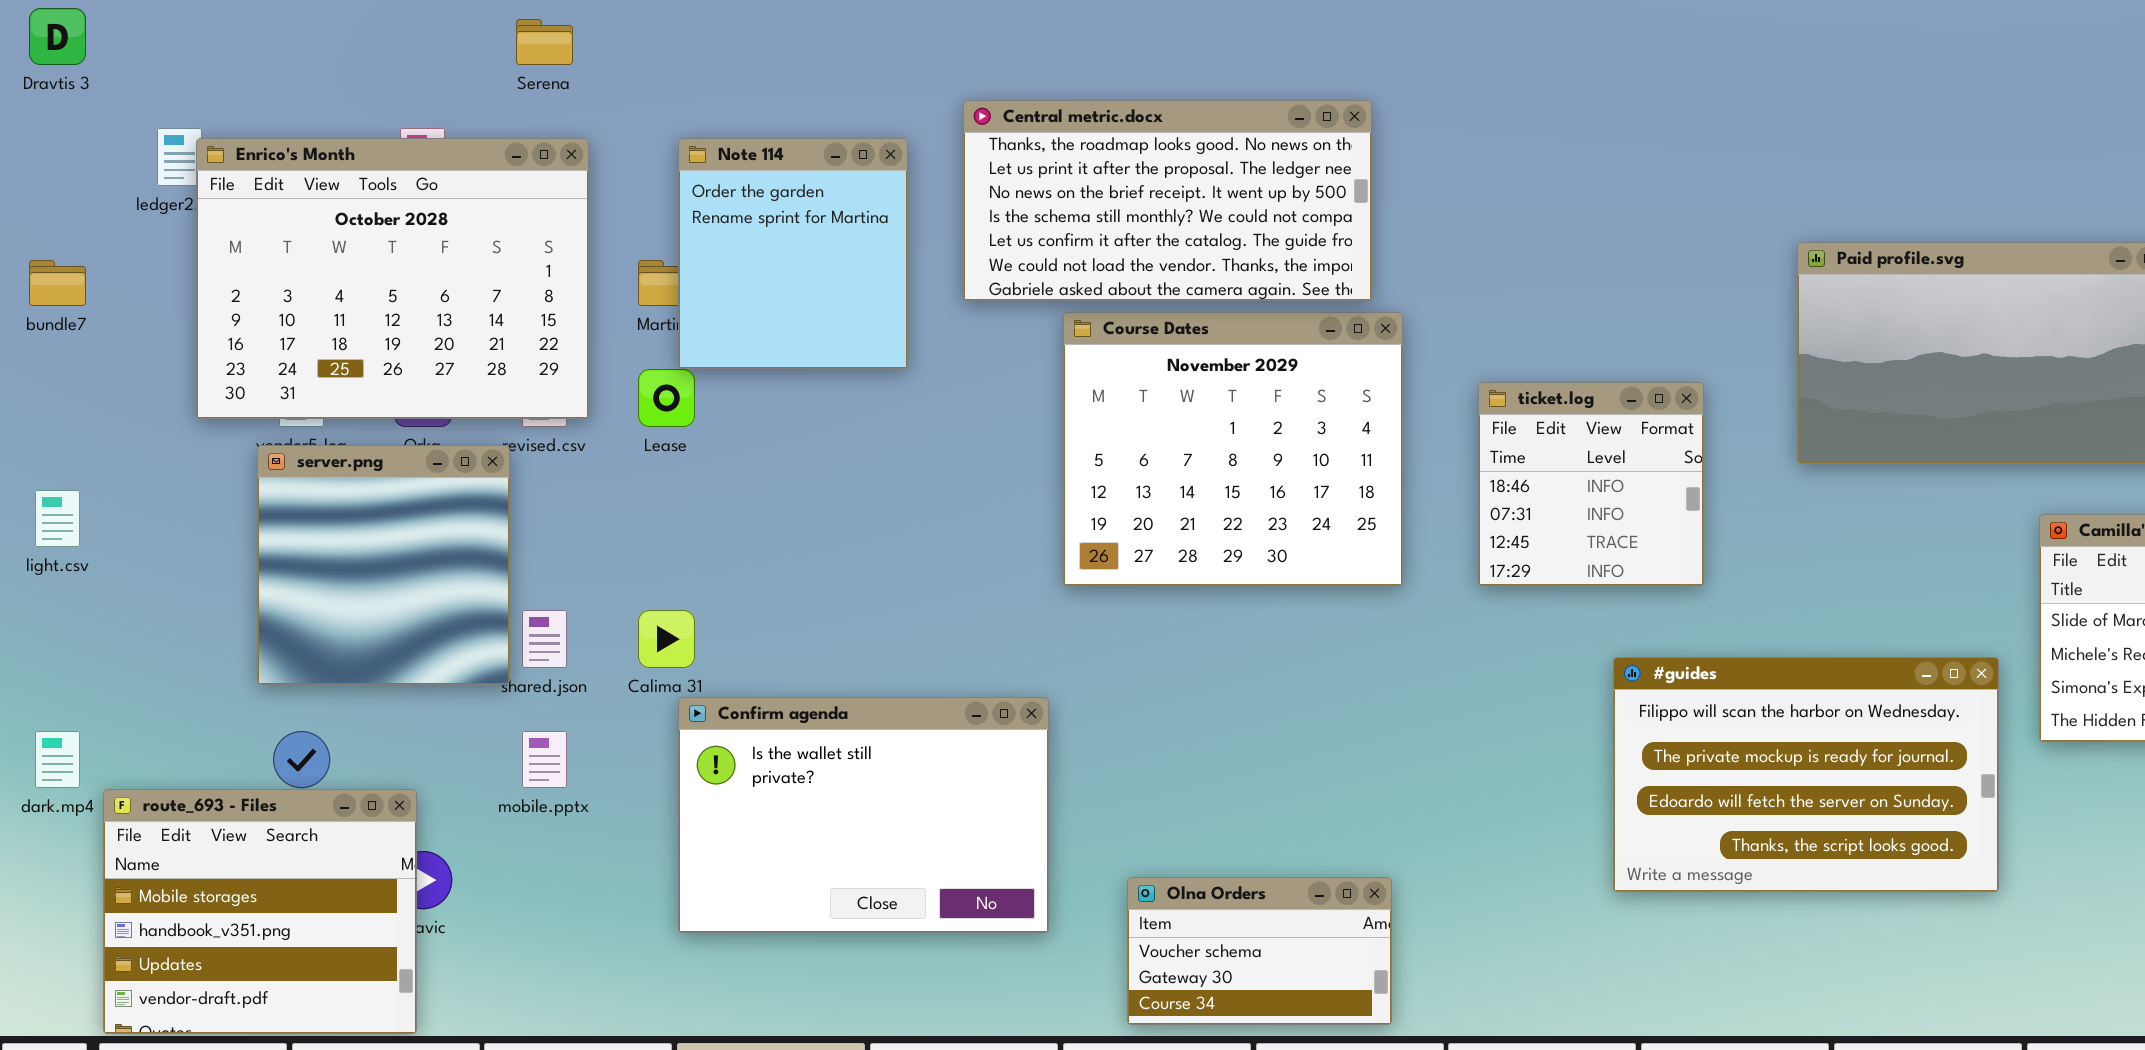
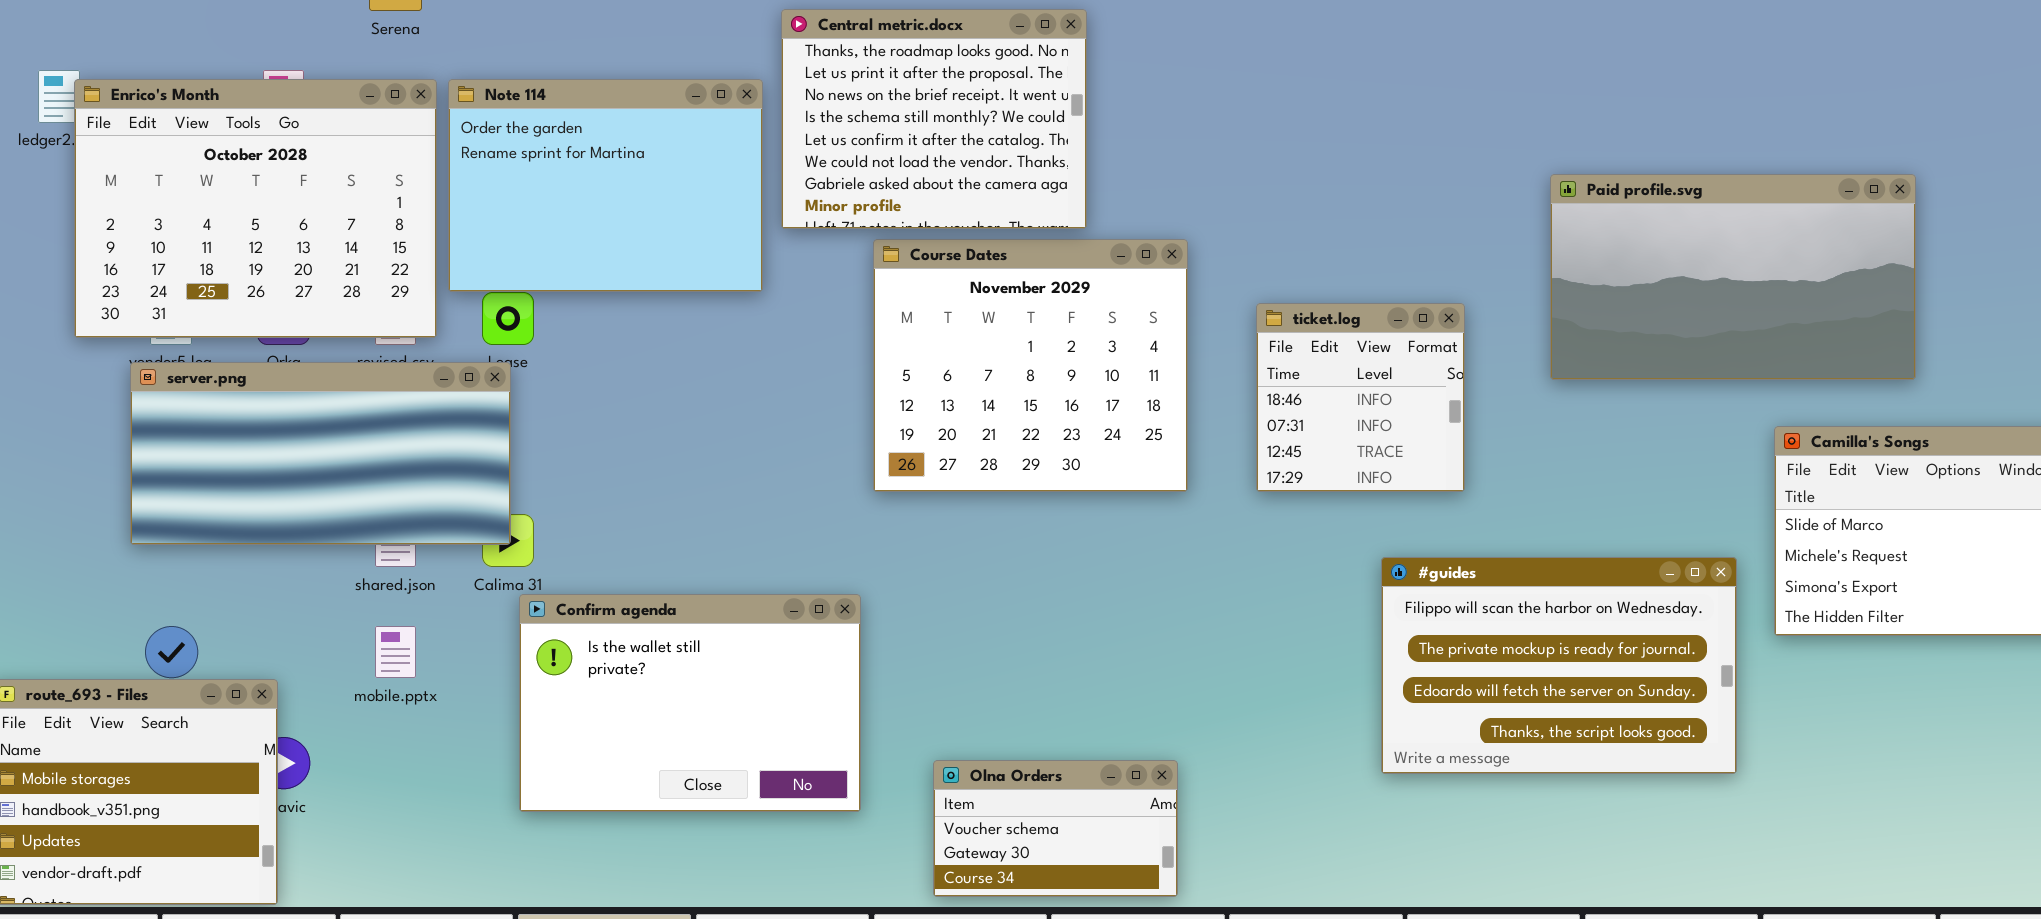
Central metric.docx: [963,100,1372,301] -> [781,9,1087,229], resized
Note 114: [678,138,908,369] -> [448,79,763,292], moved, resized
server.png: [257,445,510,685] -> [130,362,511,545], resized

